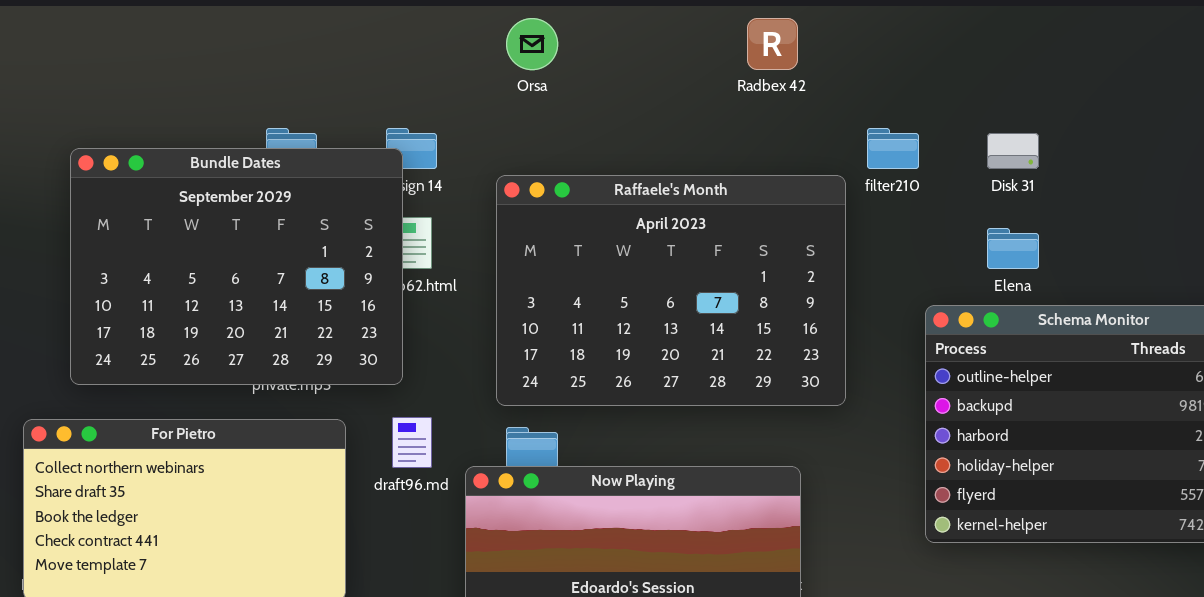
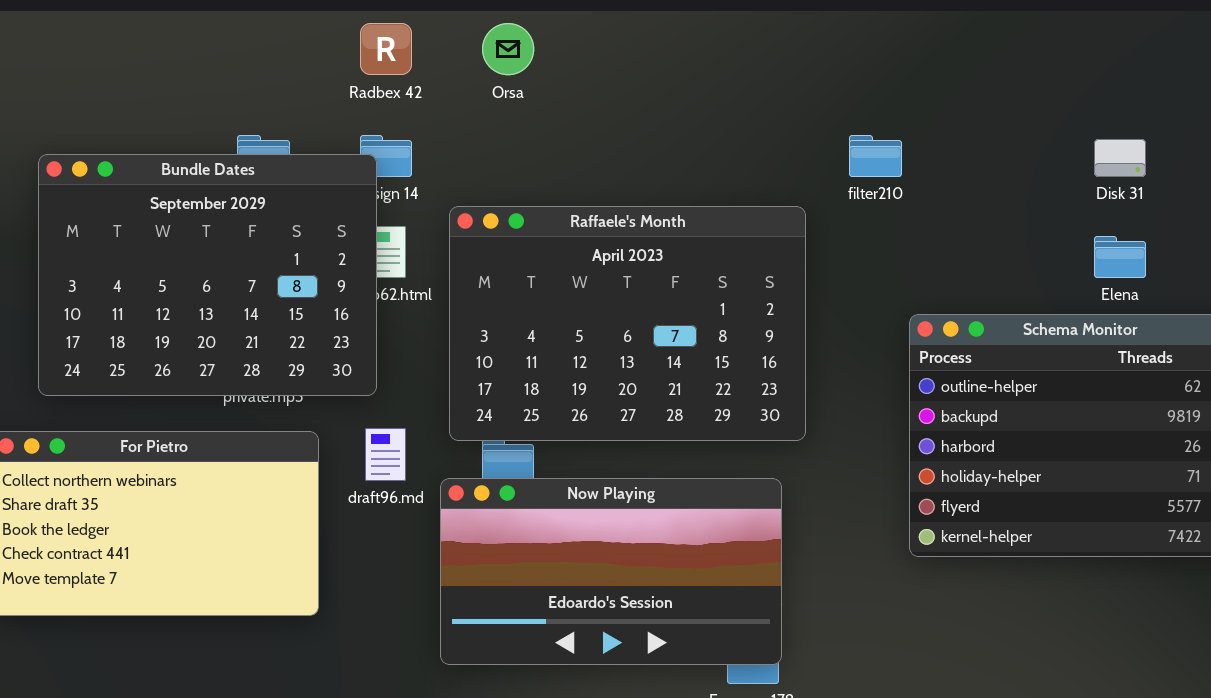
Radbex 42: [747,18,798,70] -> [360,23,412,75], moved
Disk 31: [987,133,1039,169] -> [1094,139,1146,177], moved
Raffaele's Month: [496,175,846,406] -> [449,206,806,441], moved
Elena: [987,228,1039,269] -> [1094,236,1146,278], moved

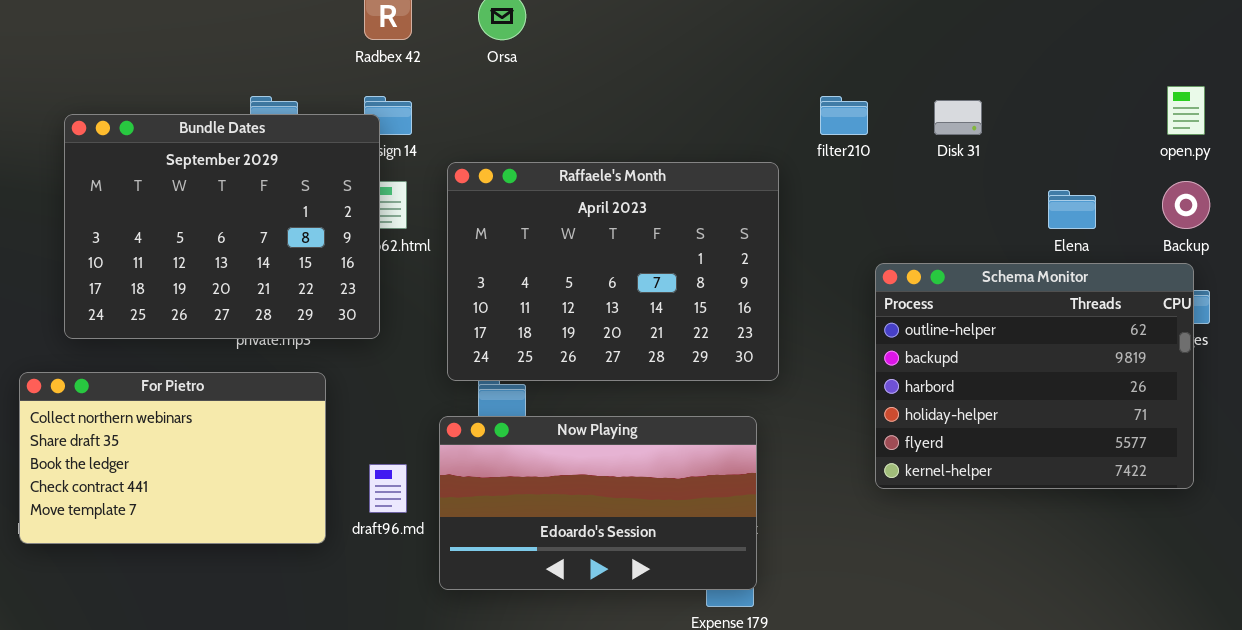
Disk 31: [1094,139,1146,177] -> [934,100,982,135], moved
draft96.md: [365,428,406,481] -> [369,464,407,513], moved

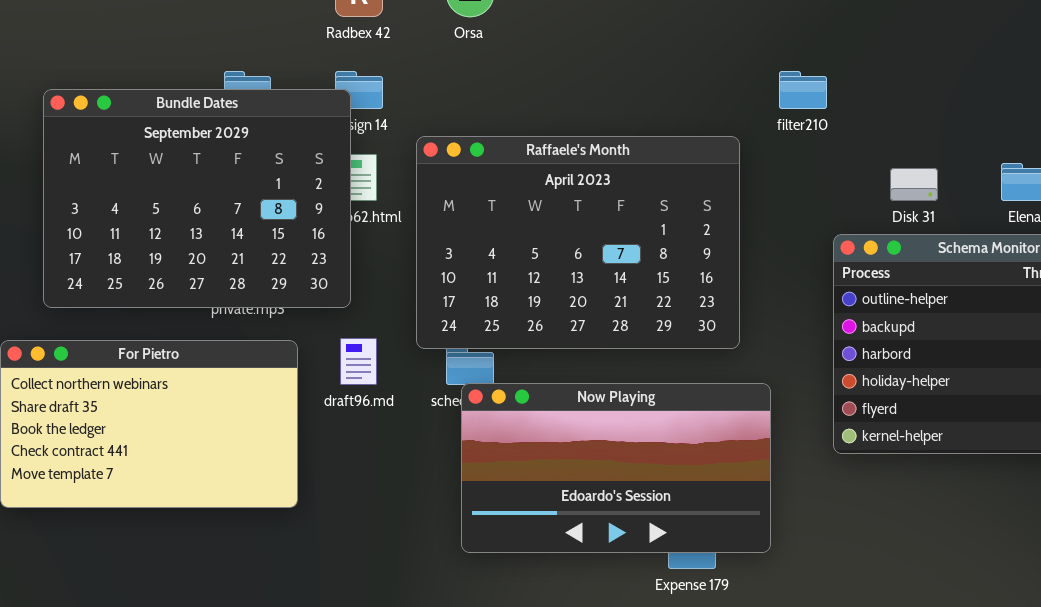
Disk 31: [934,100,982,135] -> [890,168,938,201], moved
Now Playing: [439,416,757,590] -> [461,383,771,553], moved
draft96.md: [369,464,407,513] -> [340,338,377,385], moved

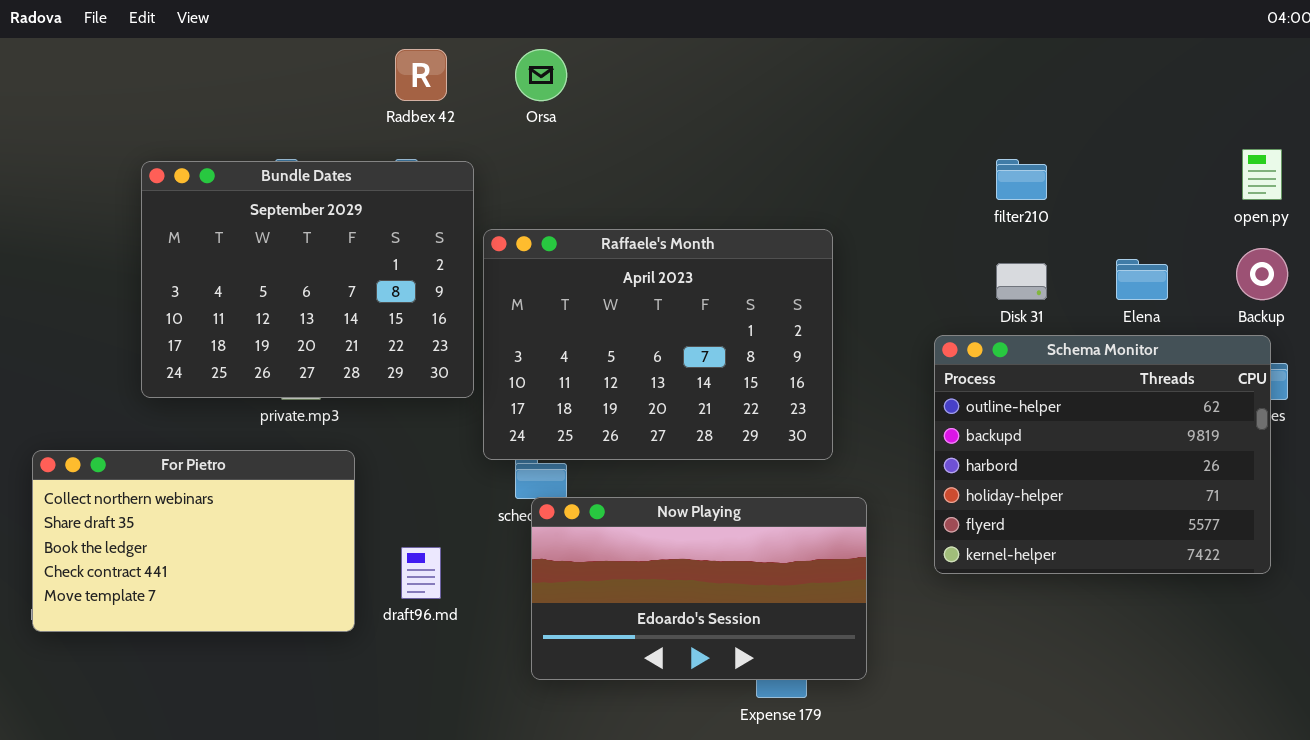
filter210: [779,71,827,109] -> [996,159,1047,200], moved
Bundle Dates: [43,89,351,308] -> [141,161,474,398], moved
draft96.md: [340,338,377,385] -> [401,547,441,599], moved

